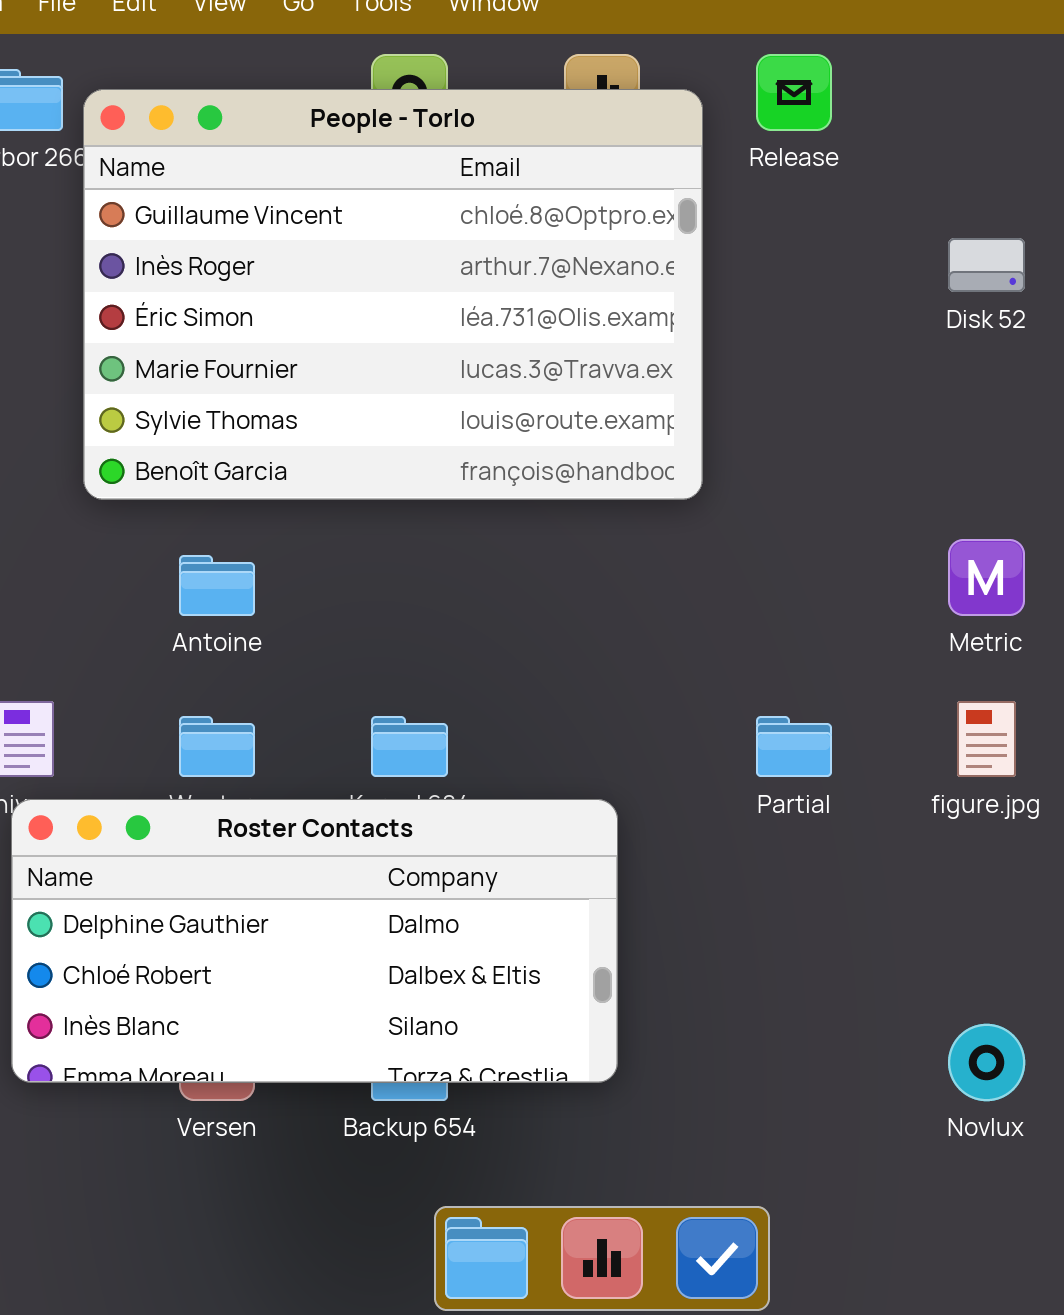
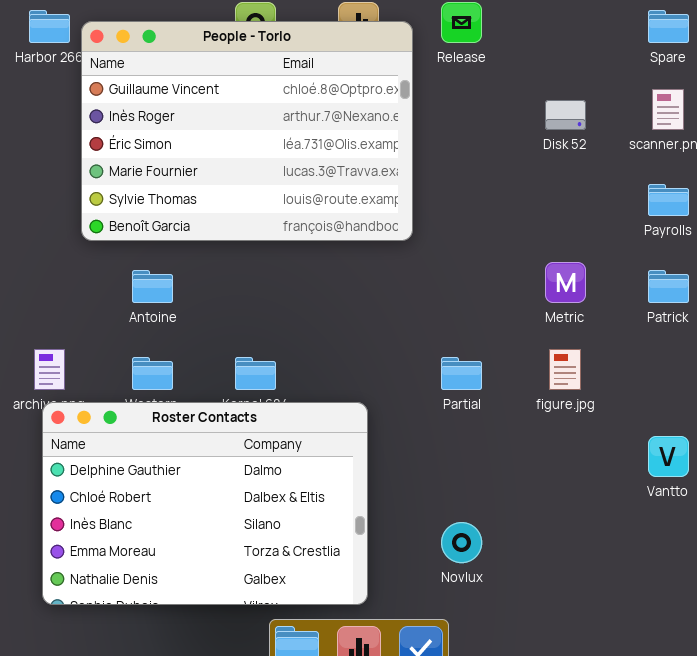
Roster Contacts: [11,799,618,1083] -> [42,402,368,605], resized
Novlux: [948,1024,1025,1101] -> [441,522,482,563], moved

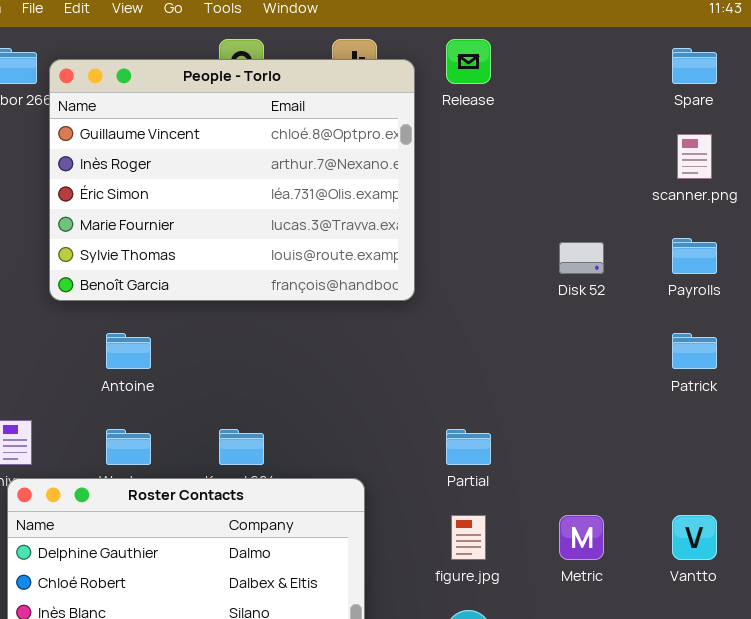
Disk 52: [545,100,586,130] -> [559,242,604,274], moved
Metric: [545,262,586,303] -> [559,515,604,560], moved
figure.jpg: [549,349,581,390] -> [451,515,486,560], moved

